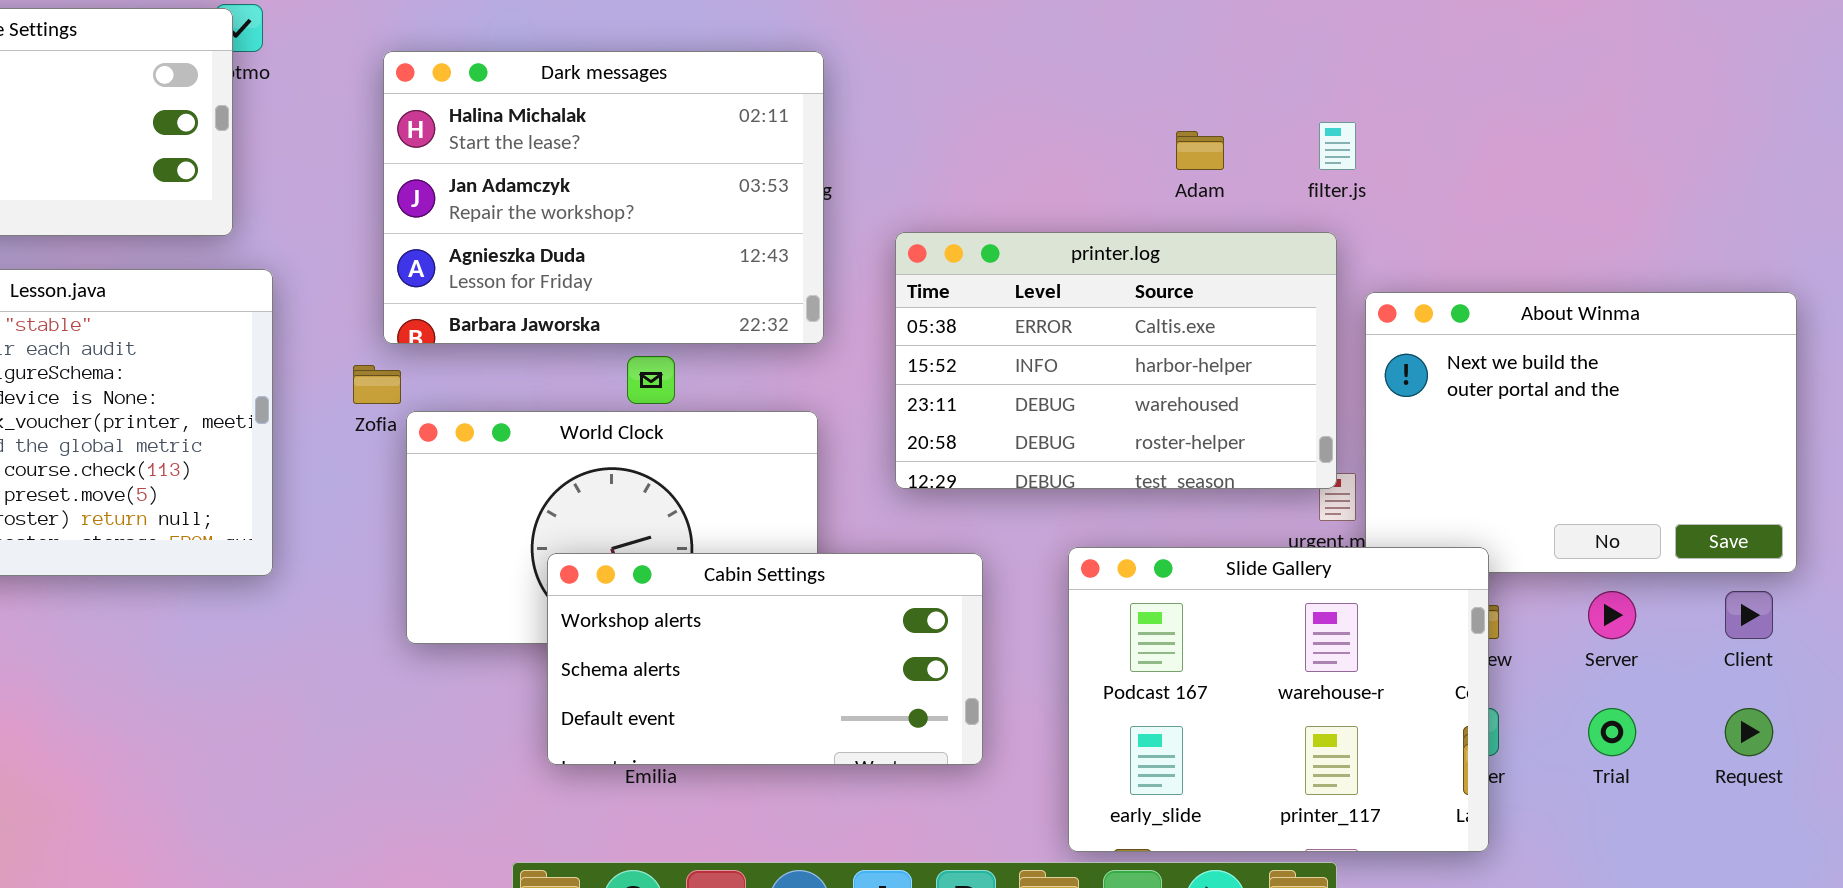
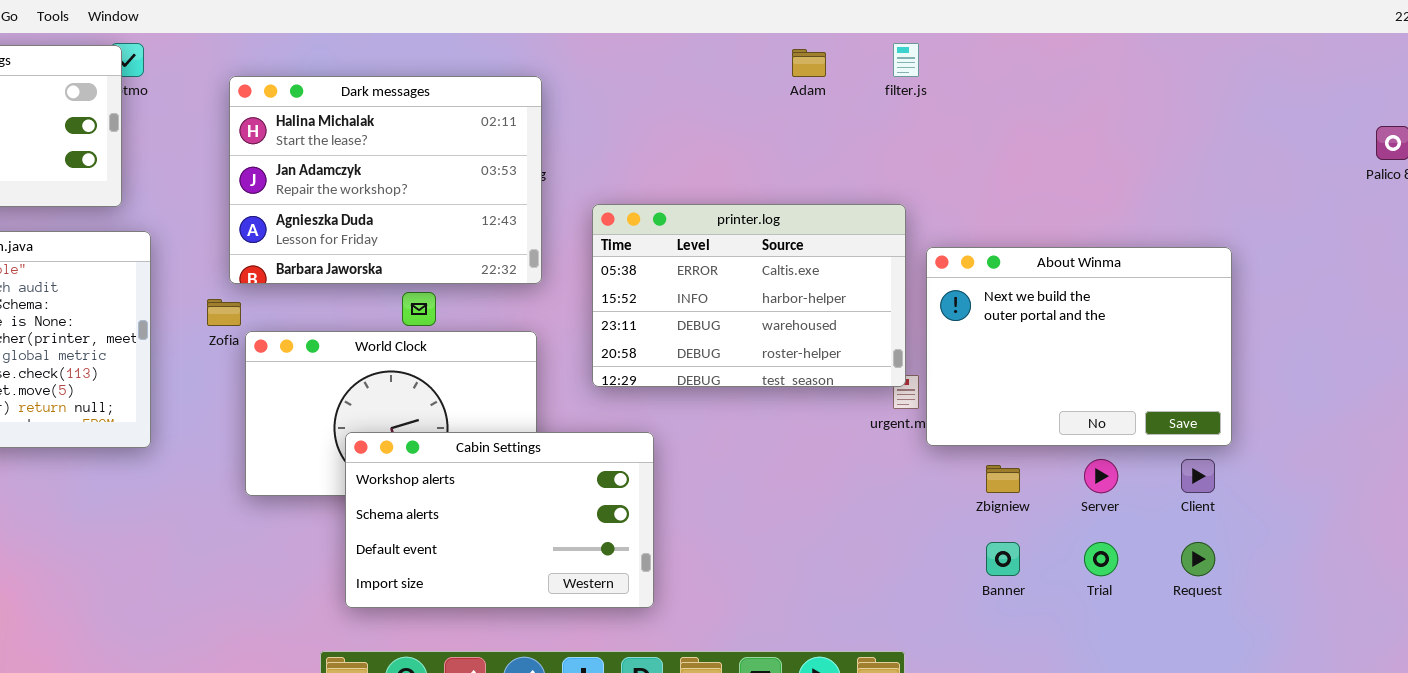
filter.js: [1319,122,1356,170] -> [893,43,919,77], moved
Adam: [1176,131,1224,170] -> [792,49,826,77], moved
Slide Gallery: [1068,547,1489,852] -> none, closed
Cabin Settings: [547,553,983,765] -> [345,432,654,608], resized

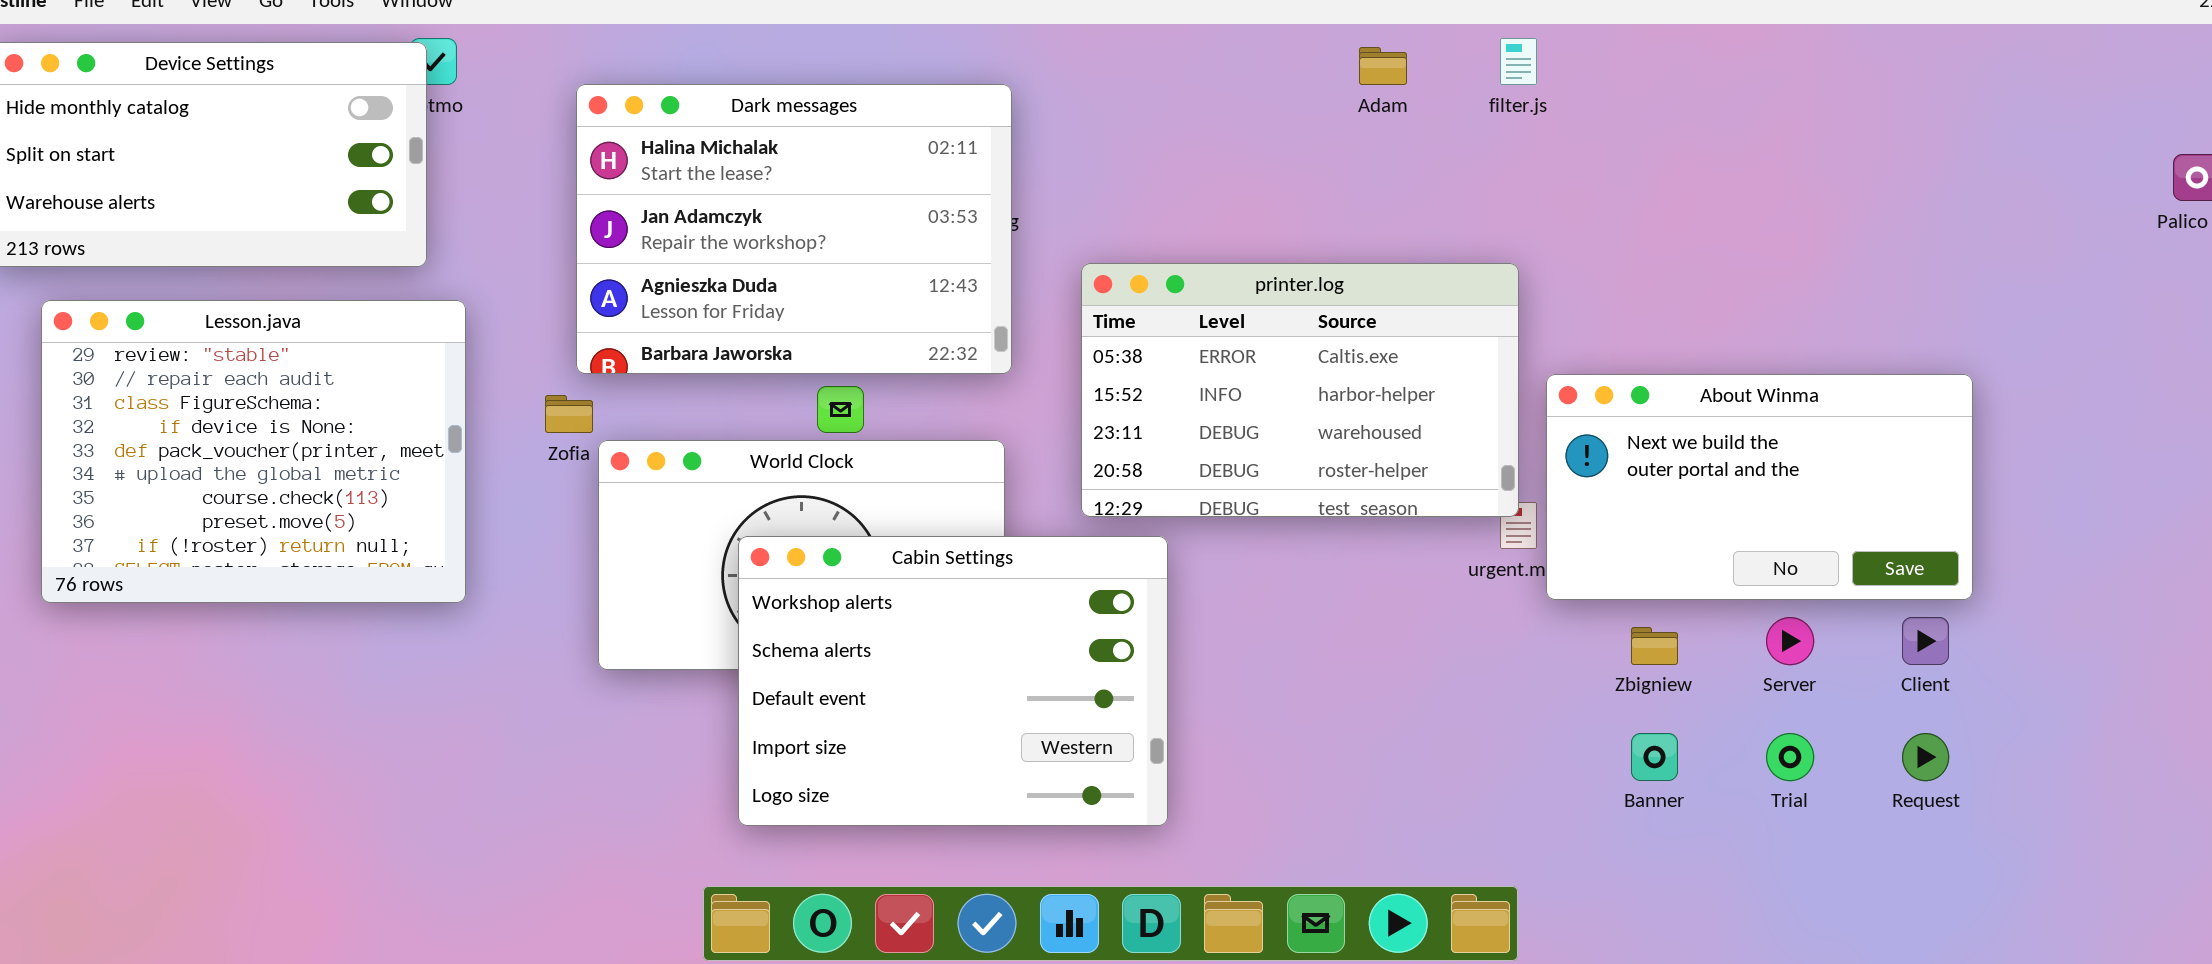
About Winma: [926,247,1232,446] -> [1546,374,1973,600], resized
Cabin Settings: [345,432,654,608] -> [738,536,1168,826], resized

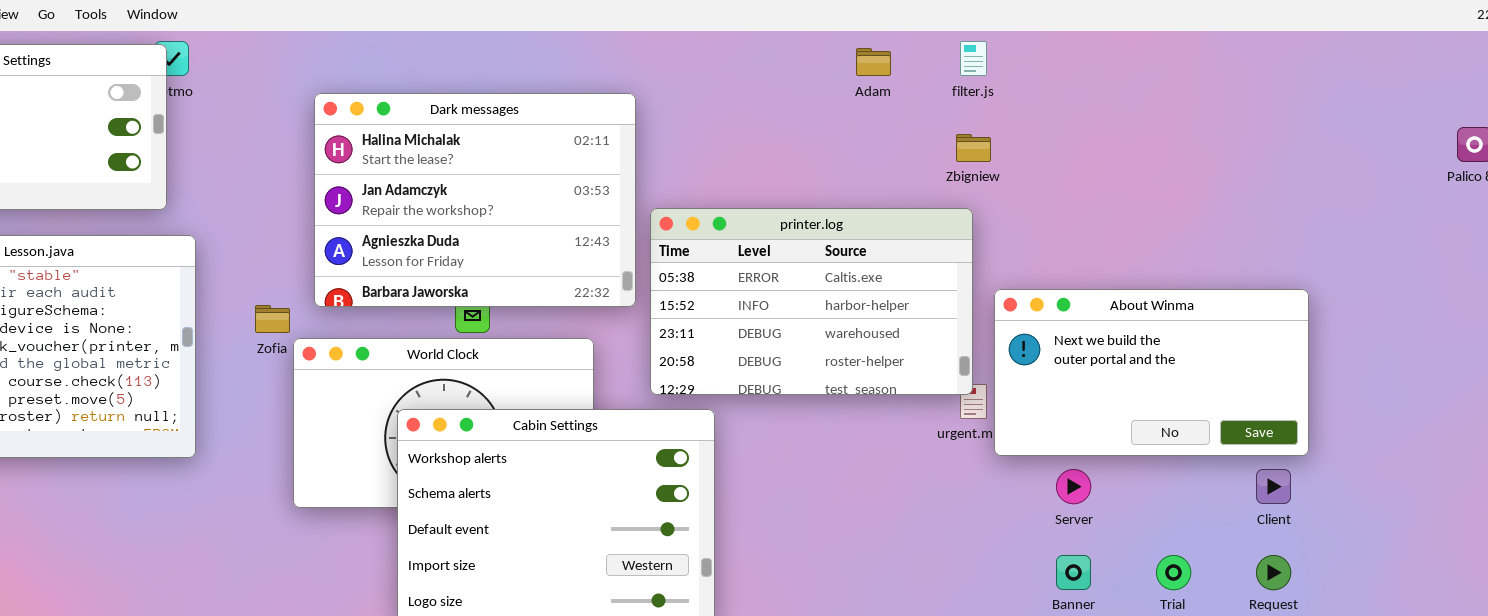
Dark messages: [576,84,1012,374] -> [314,93,636,307], moved
Server: [1766,617,1814,665] -> [1056,469,1091,504], moved
Zbigniew: [1631,627,1678,665] -> [956,134,991,162], moved

